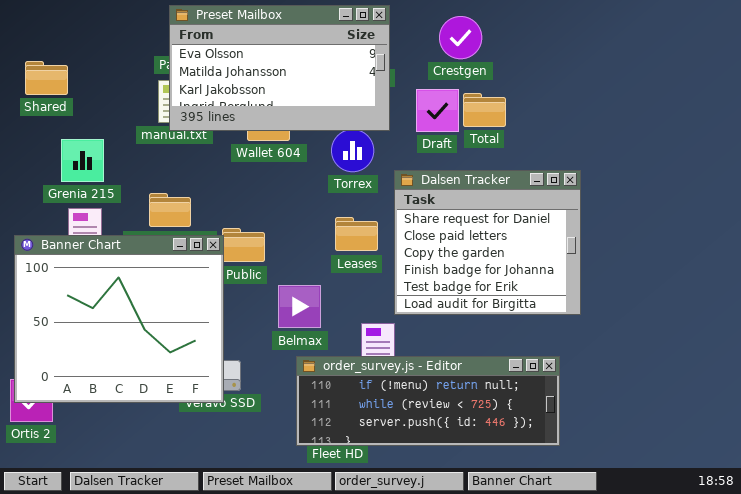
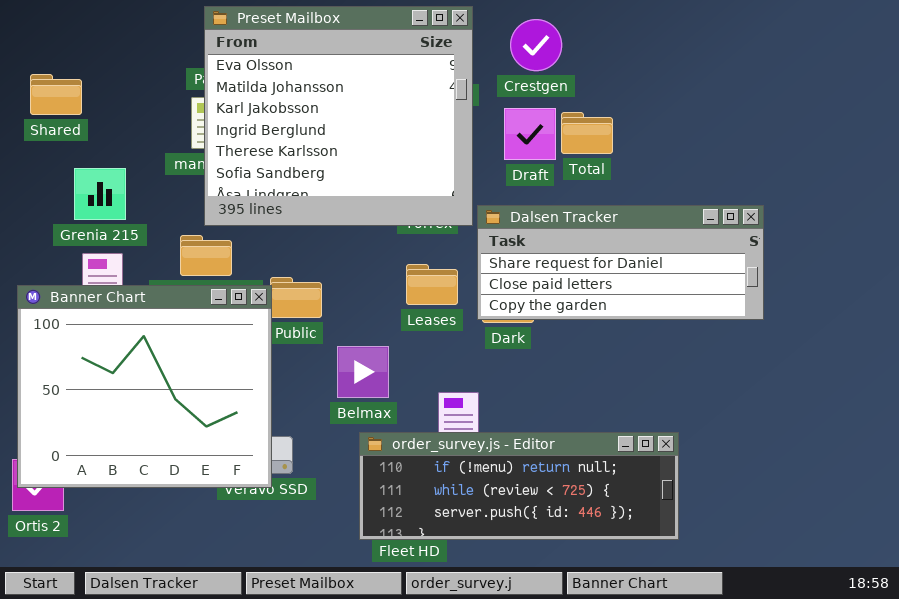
Preset Mailbox: [169,5,390,131] -> [204,6,473,226], resized
Crestgen: [439,16,482,59] -> [510,19,562,71], moved
Dalsen Tracker: [394,170,581,315] -> [477,205,764,320], resized

